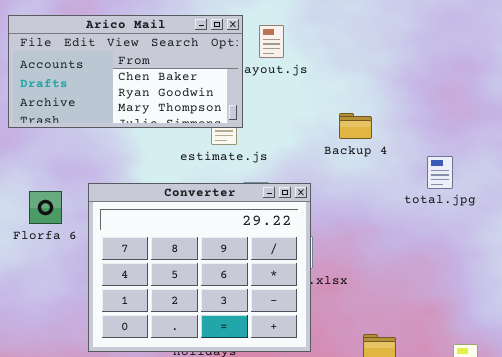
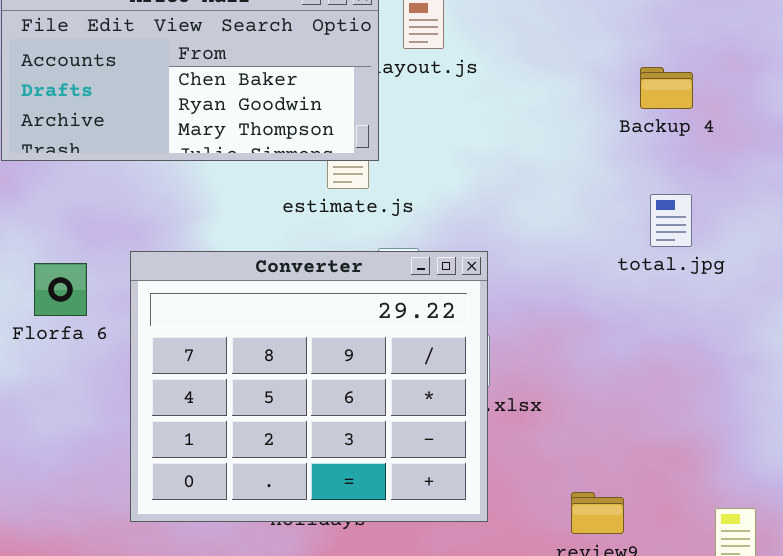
Backup 4: [339,113,372,139] -> [640,67,693,109], moved
total.jpg: [427,156,453,189] -> [650,194,692,247], moved

